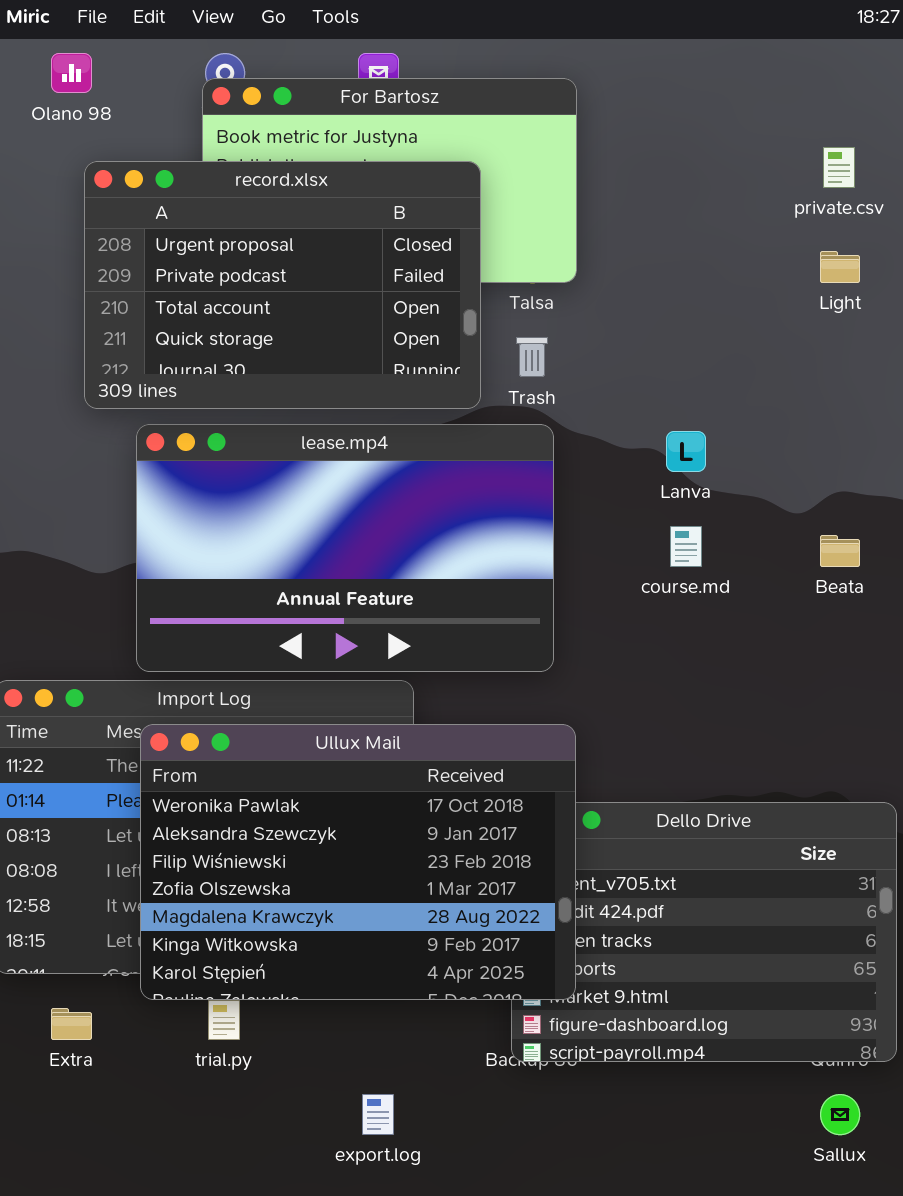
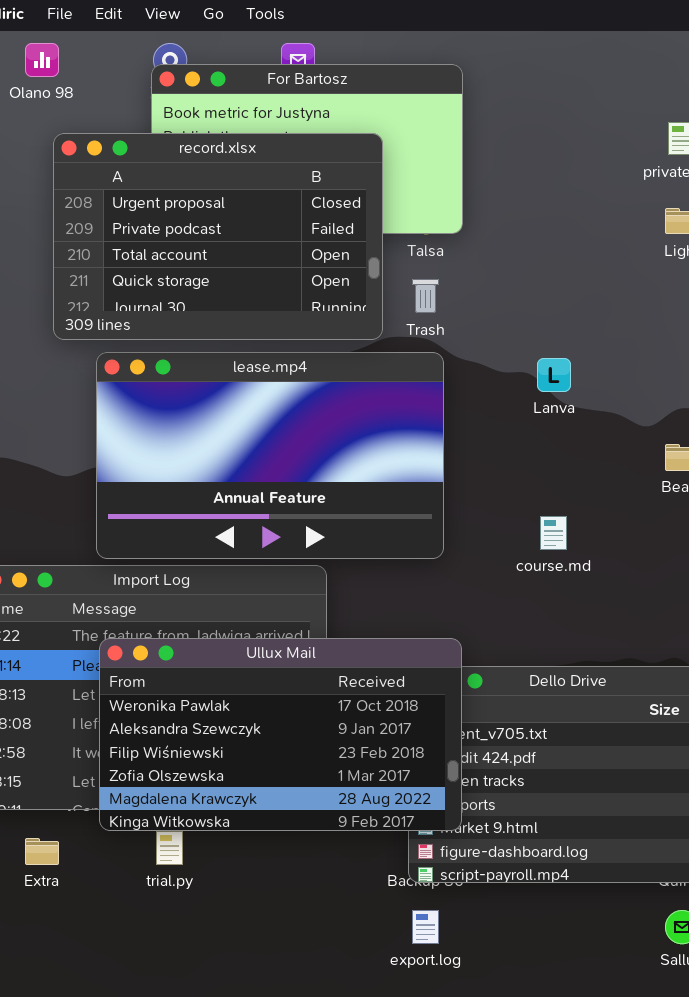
course.md: [670,526,702,567] -> [540,516,567,550], moved
Ullux Mail: [140,724,576,1000] -> [99,638,462,831], resized
export.log: [362,1094,394,1135] -> [412,910,439,944], moved

